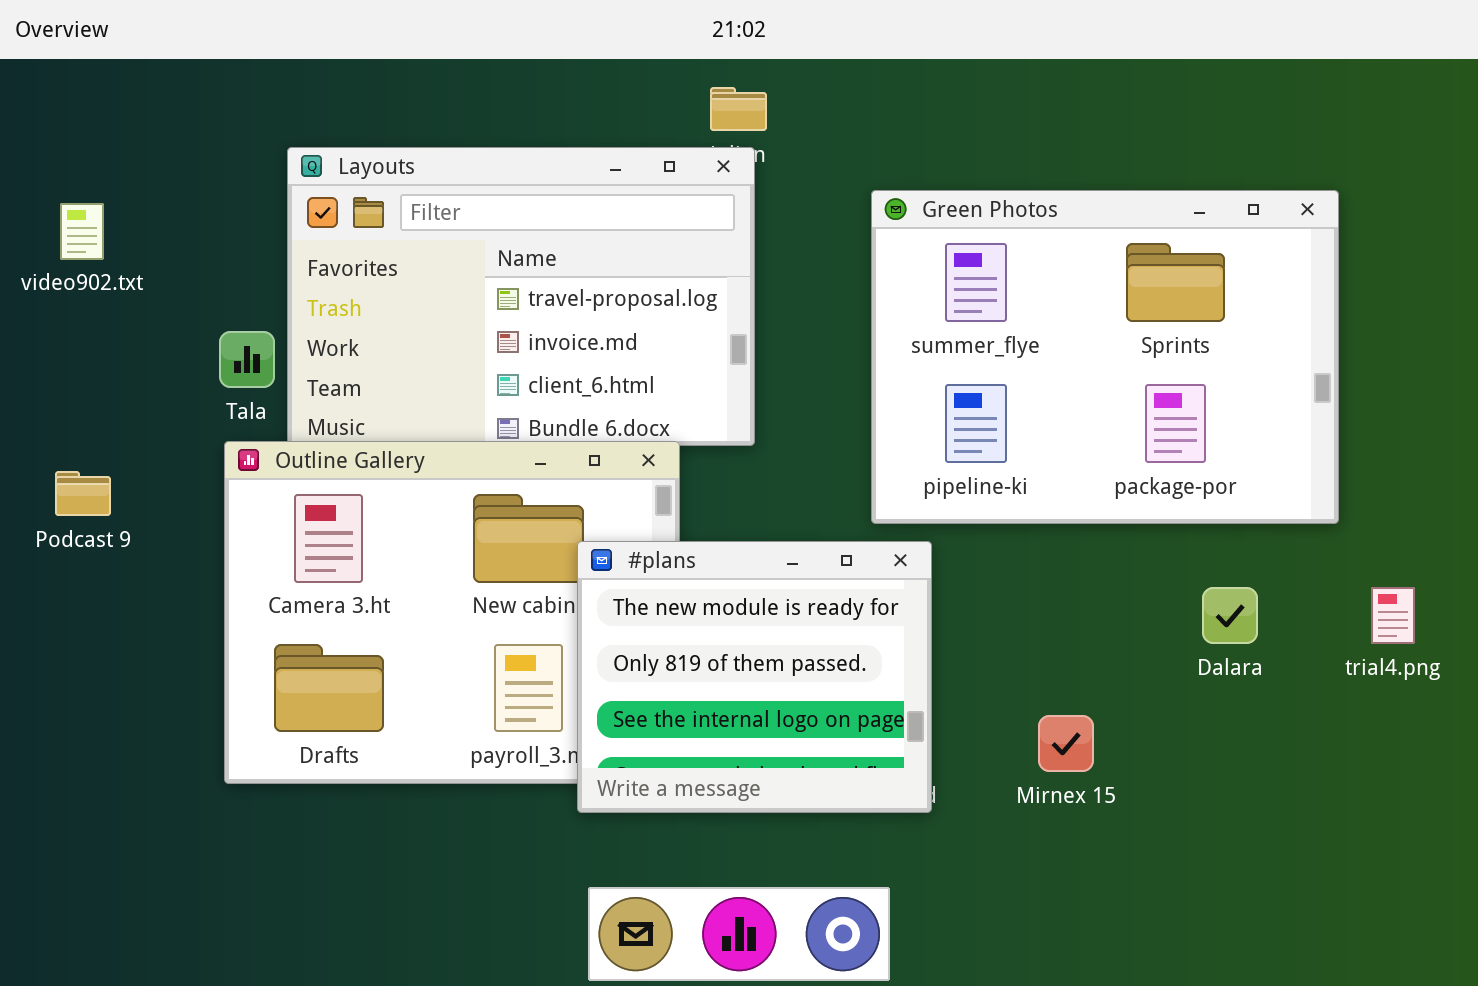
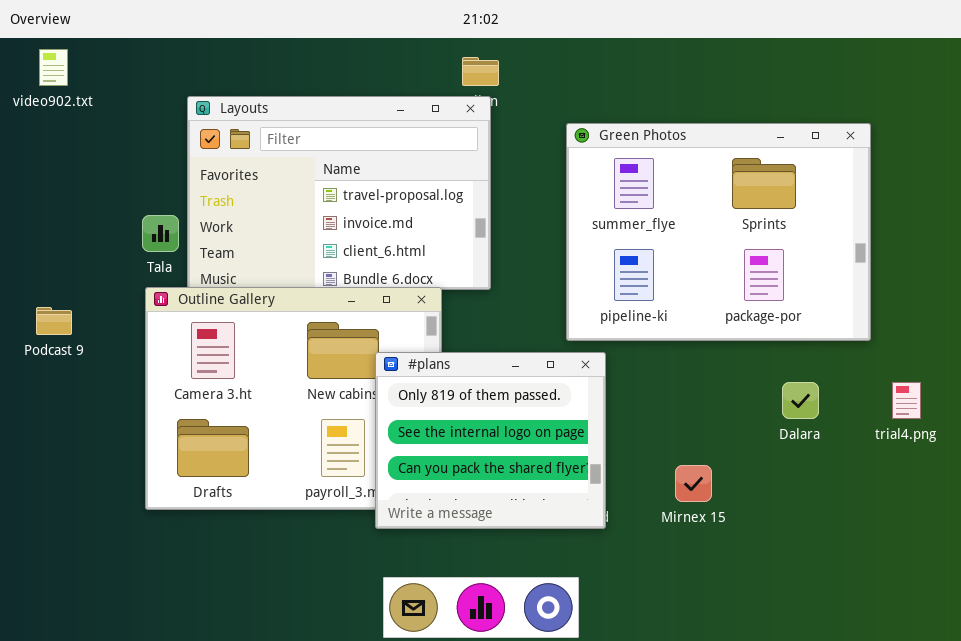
video902.txt: [60,203,104,260] -> [39,49,68,86], moved
#plans: [577,541,932,813] -> [375,352,606,529], scrolled down 1 row

